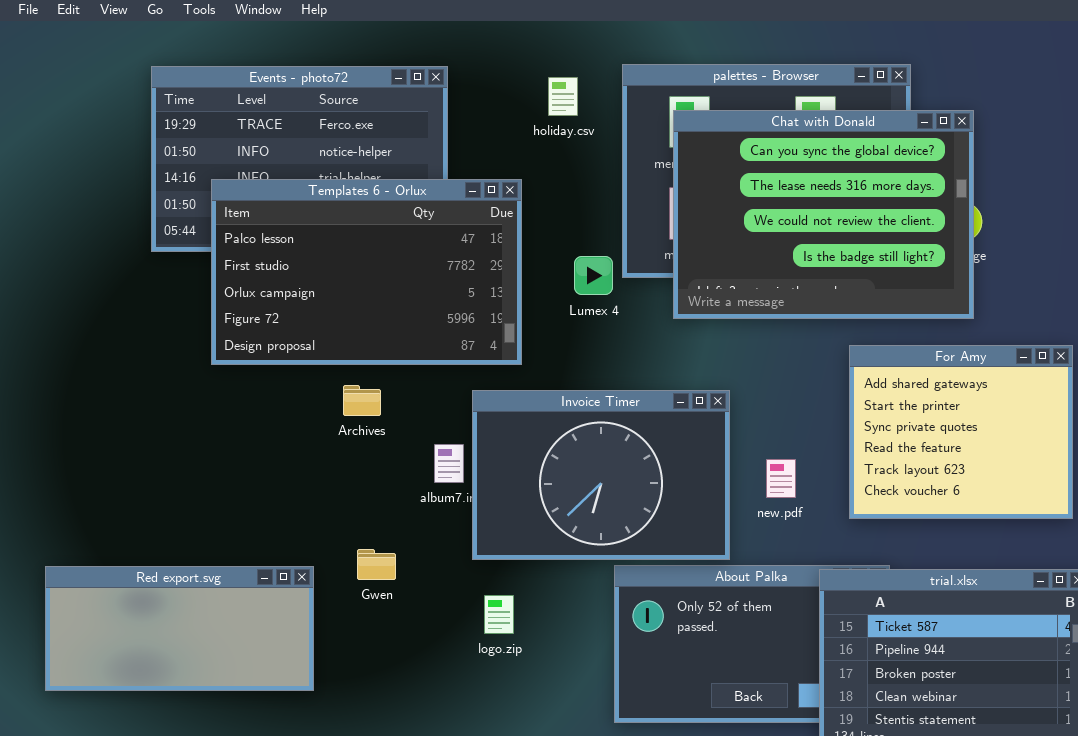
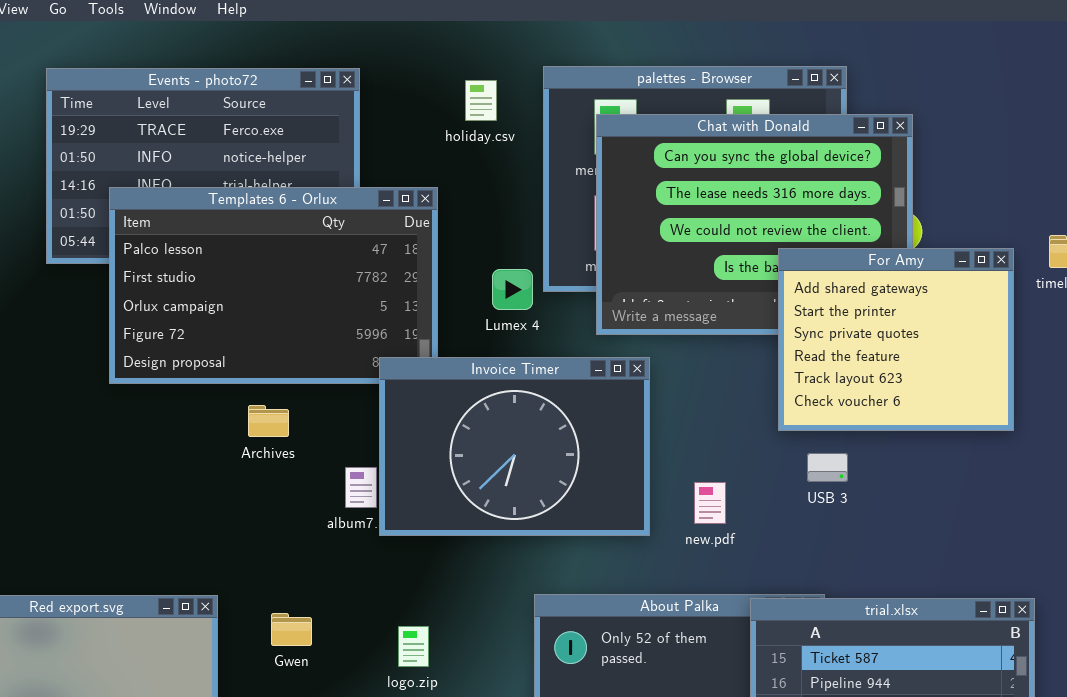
For Amy: [849,345,1073,519] -> [778,248,1014,431], moved
Invoice Timer: [472,390,730,560] -> [379,357,650,536], moved
Gwen: [357,549,396,580] -> [271,613,312,646], moved

